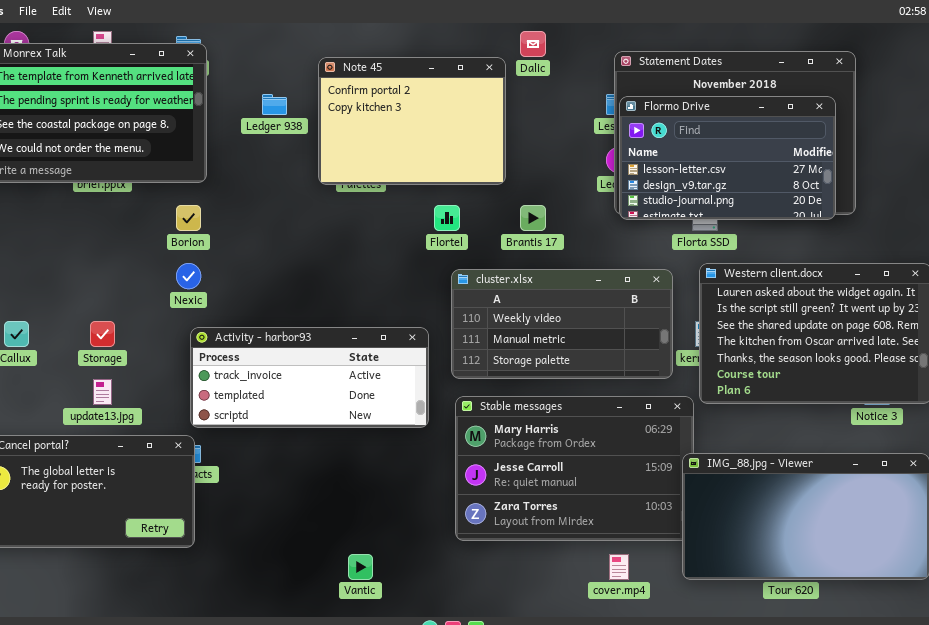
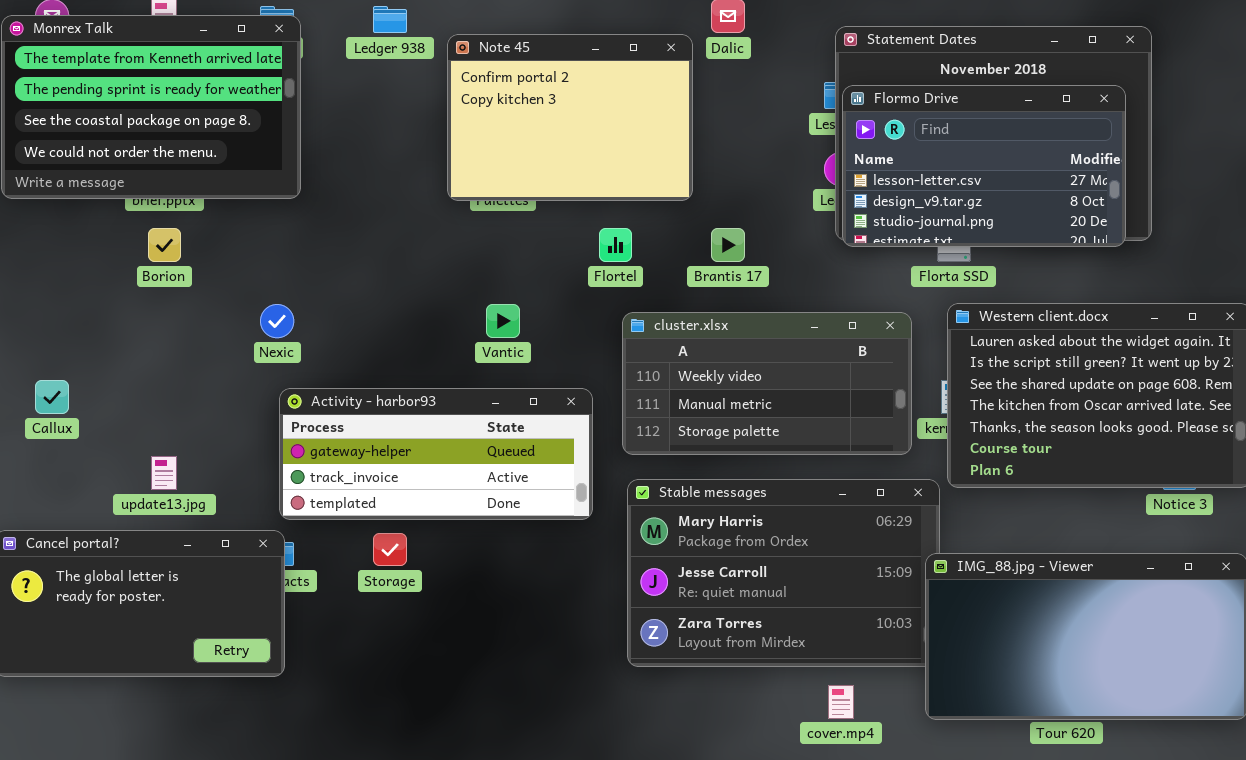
Ledger 938: [262,94,287,115] -> [373,6,407,33], moved
Borion: [176,205,201,231] -> [148,228,181,262], moved
Storage: [90,321,115,347] -> [373,533,407,566], moved
Activity - harbor93: [190,327,429,428] -> [279,388,593,520], scrolled up 1 row
Vantic: [348,554,373,580] -> [486,304,520,338], moved

